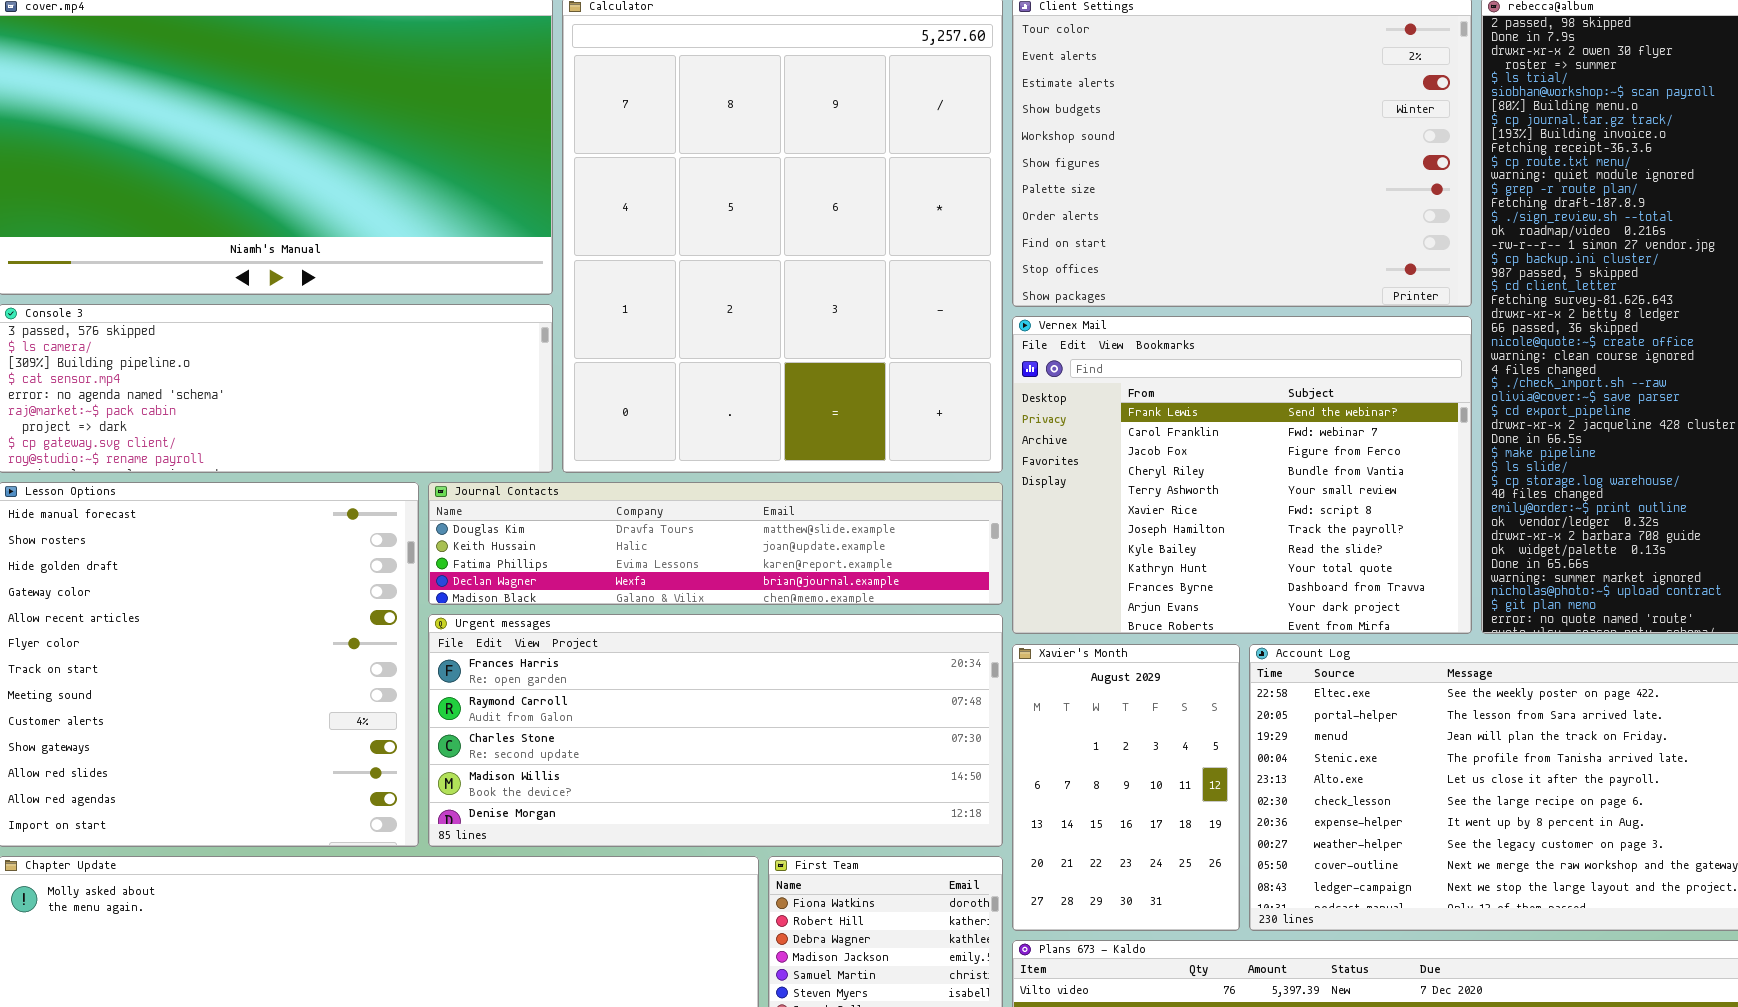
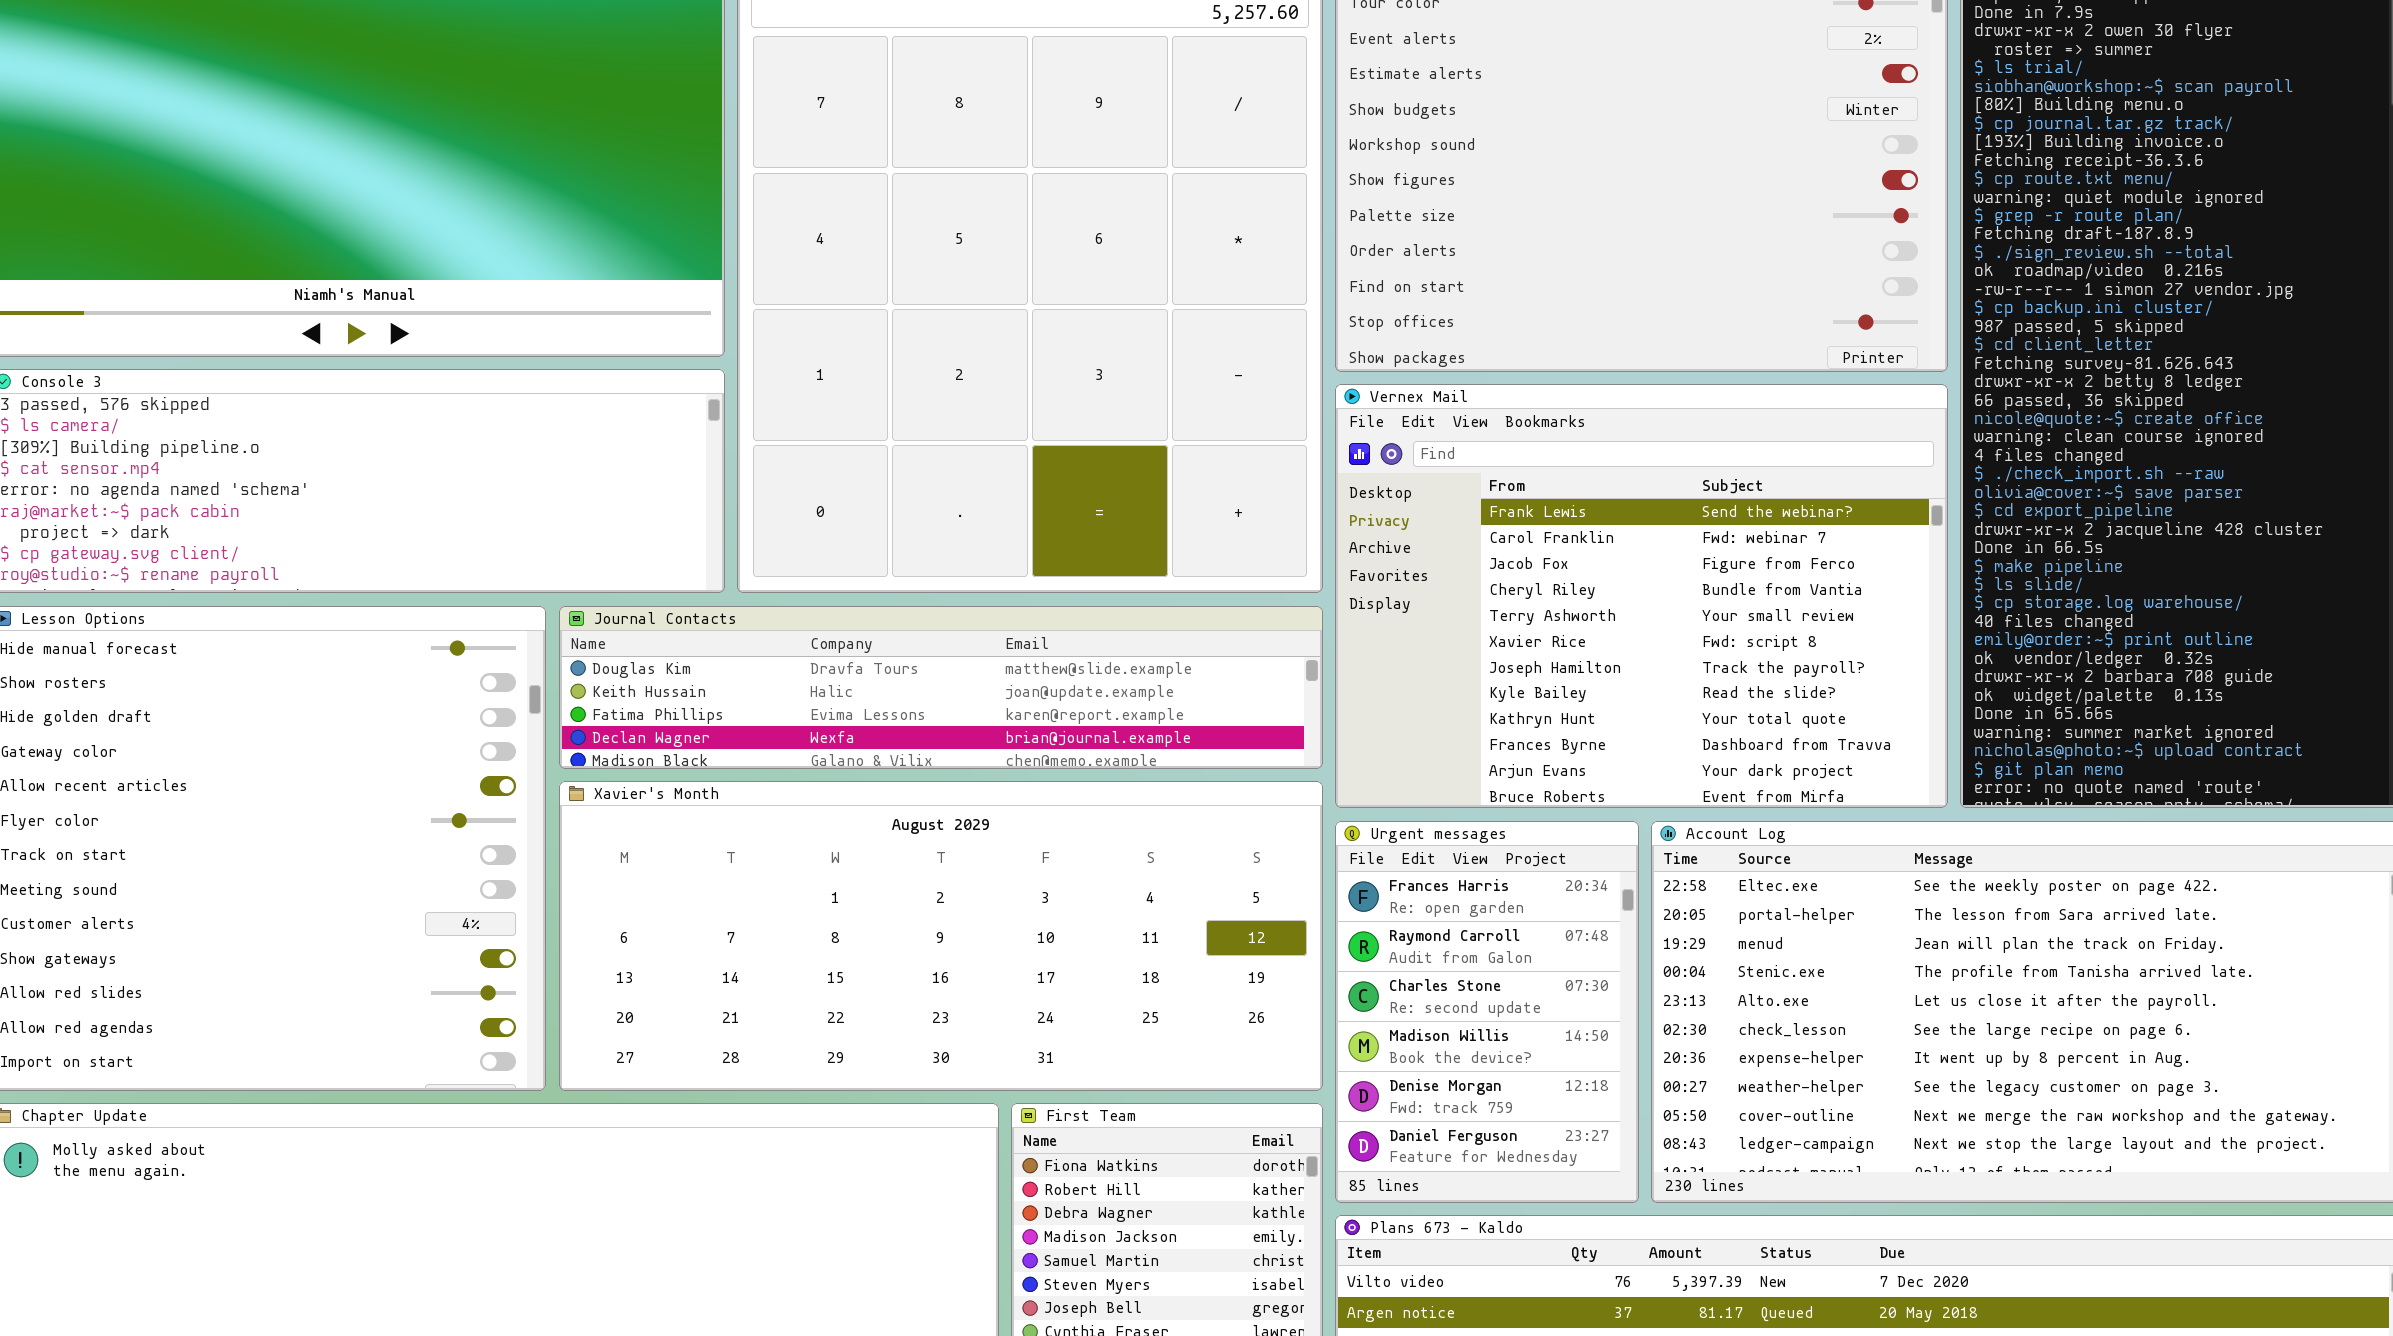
Urgent messages: [428,614,1003,847] -> [1335,821,1639,1203], moved, resized
Xavier's Month: [1012,644,1240,931] -> [559,781,1323,1091], moved, resized

